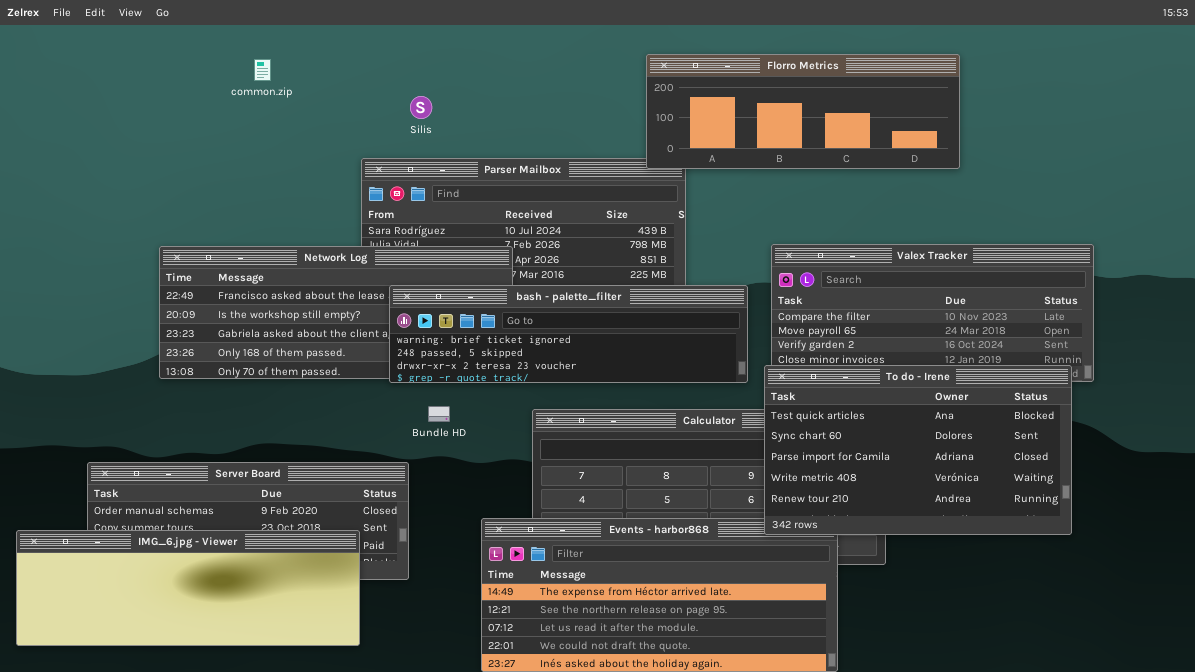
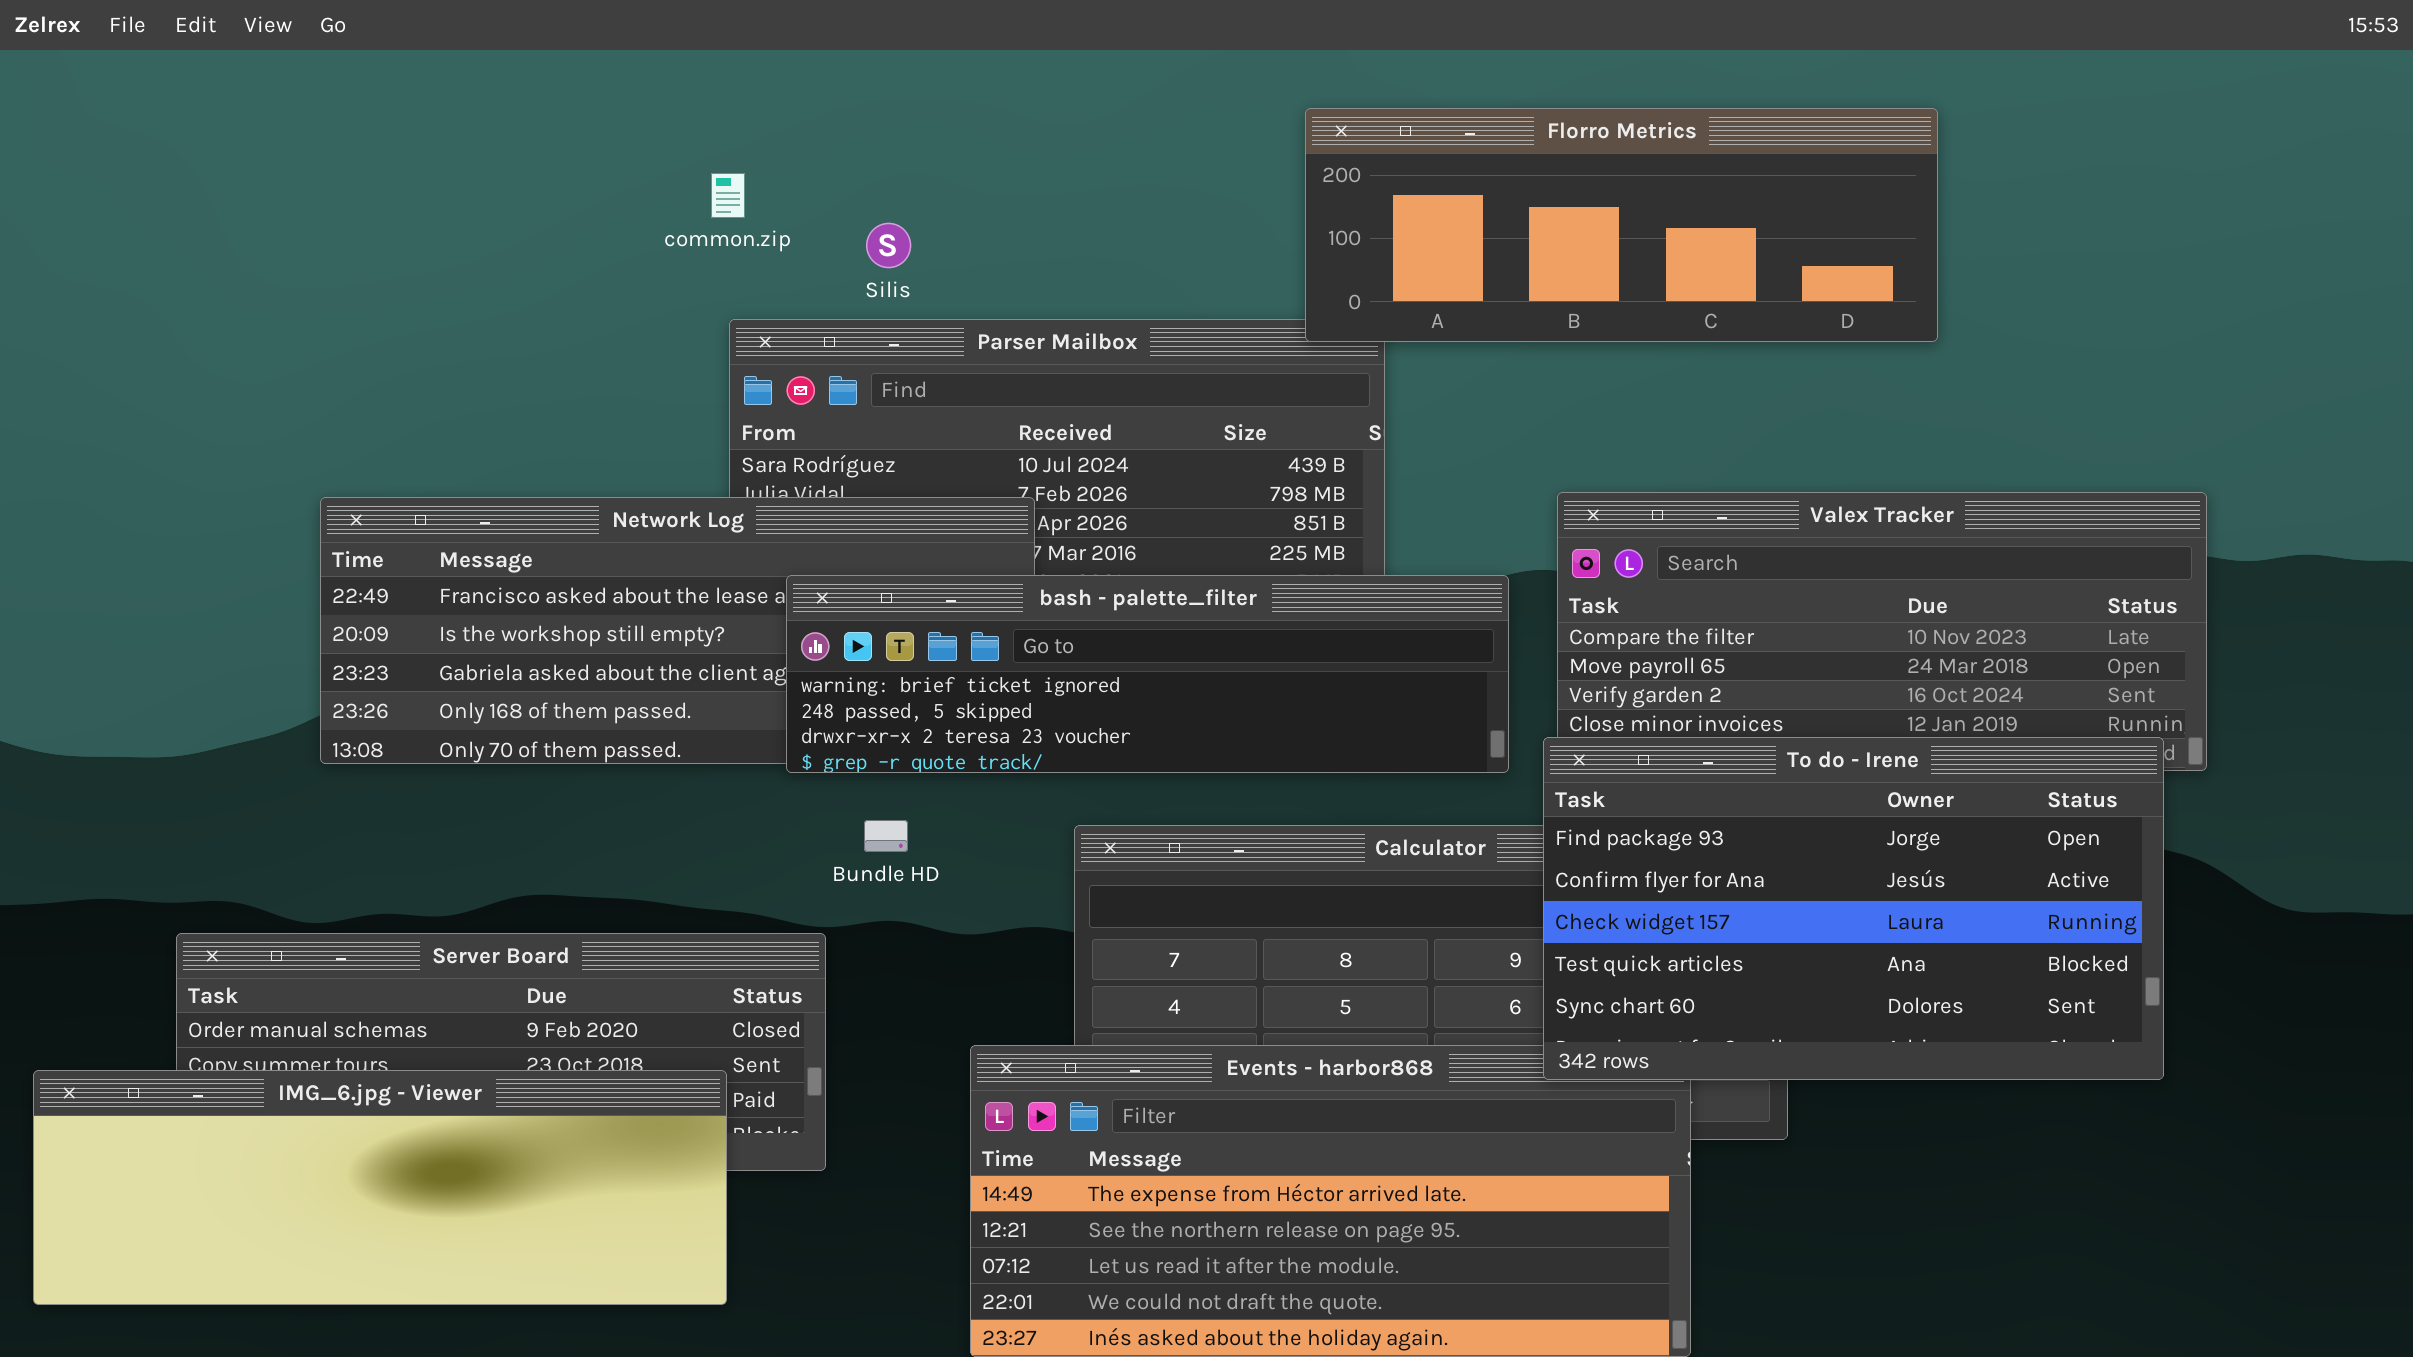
common.zip: [254,59,271,81] -> [711,173,745,218], moved
Silis: [410,96,432,119] -> [866,223,911,268], moved
To do - Irene: [764,365,1072,535] -> [1543,737,2164,1080], scrolled up 3 rows

